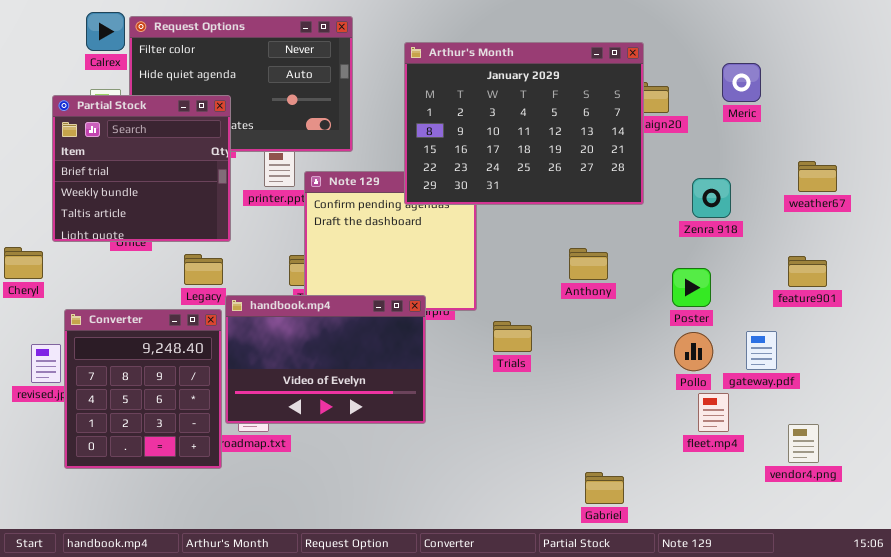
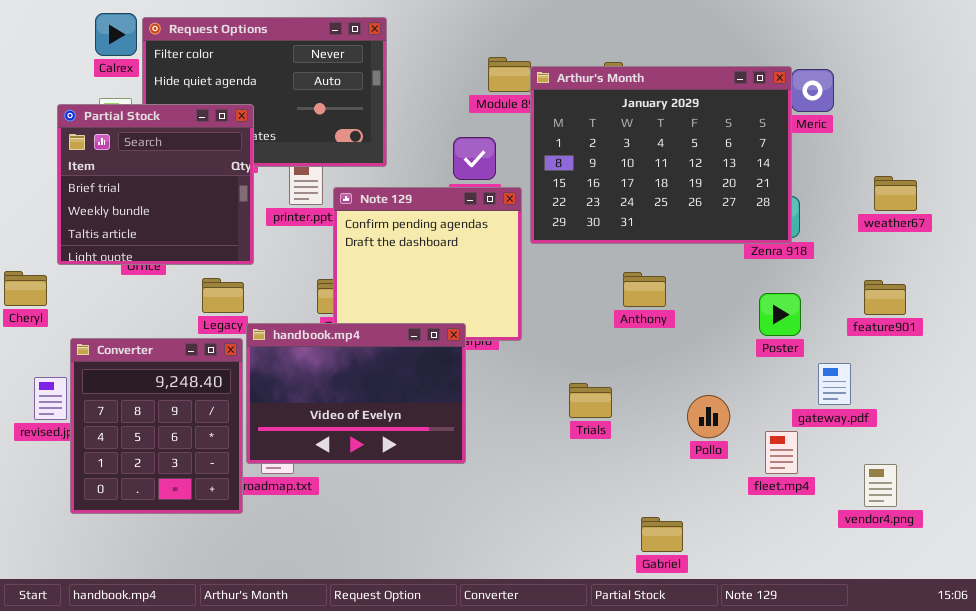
Arthur's Month: [404,42,644,205] -> [530,66,792,244], moved
Poster: [672,268,711,307] -> [759,293,801,336], moved
Trials: [493,321,532,352] -> [569,383,612,418], moved
Pollo: [674,332,713,371] -> [687,395,730,438], moved

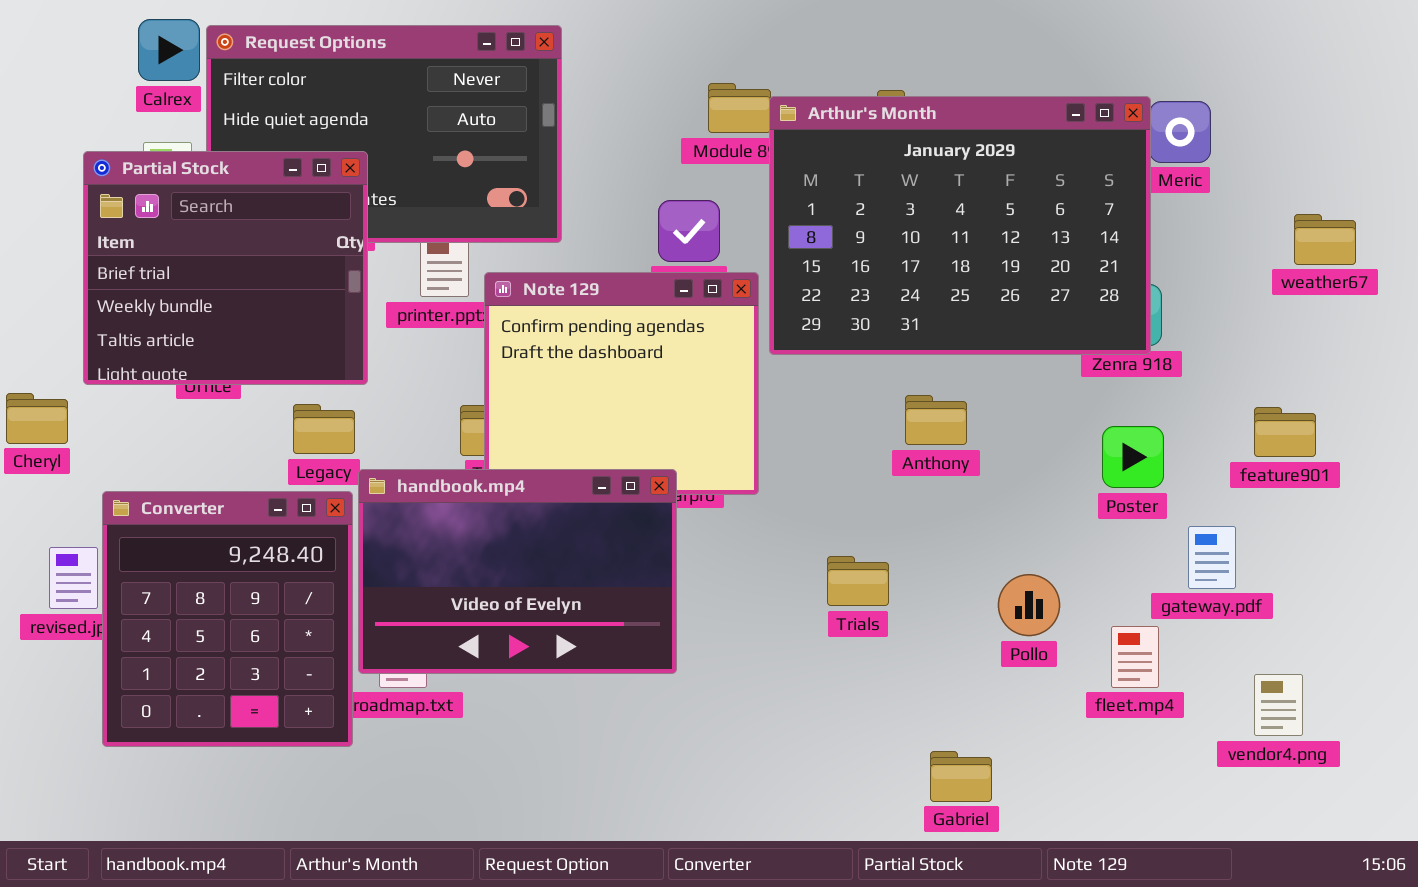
weather67: [874,176,917,211] -> [1294,214,1356,265], moved

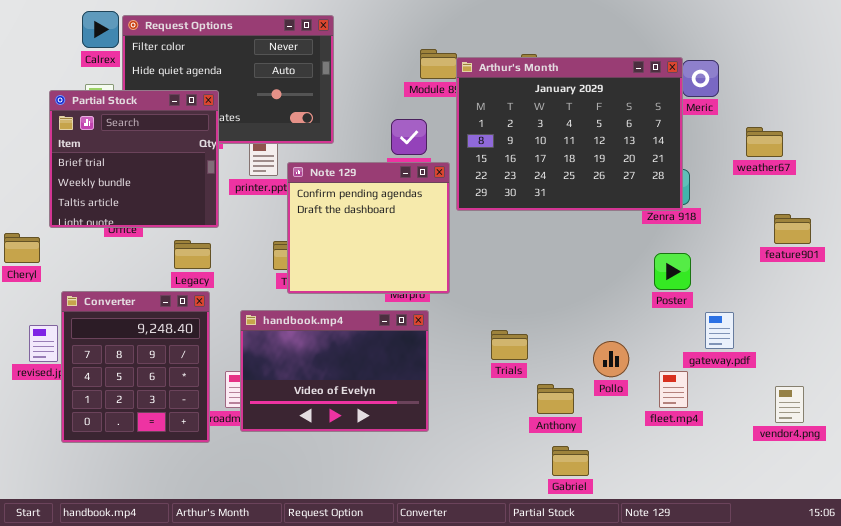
weather67: [1294,214,1356,265] -> [746,127,783,157], moved
Anthony: [905,395,967,445] -> [537,384,574,414], moved
feature901: [1254,407,1316,457] -> [774,214,811,244], moved
handbook.mp4: [358,469,677,674] -> [240,310,429,432], moved
vendor4.png: [1254,674,1303,736] -> [775,386,804,423], moved

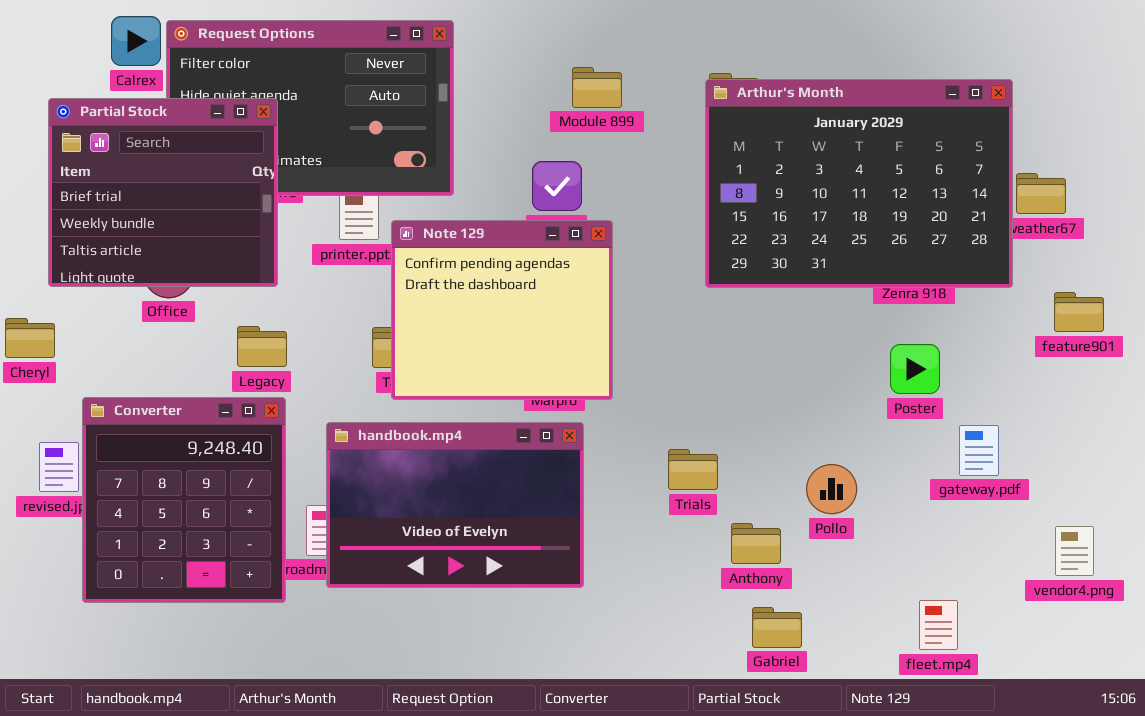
Arthur's Month: [456,57,683,211] -> [705,79,1013,288], moved
Partial Stock: [49,90,219,228] -> [48,98,278,287], moved
fleet.mp4: [659,371,688,408] -> [919,600,958,650], moved

